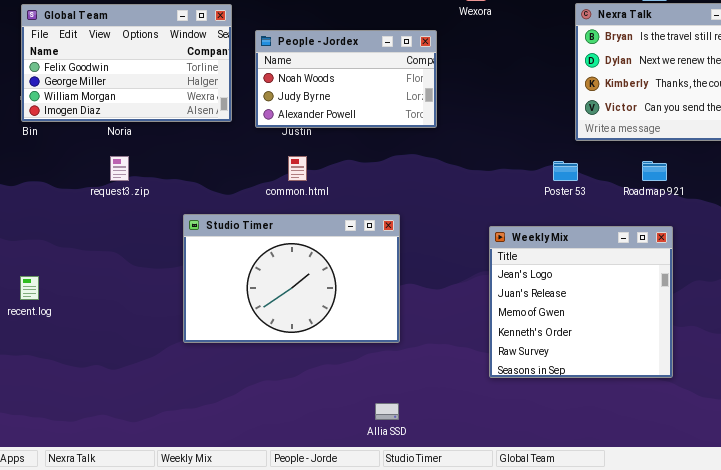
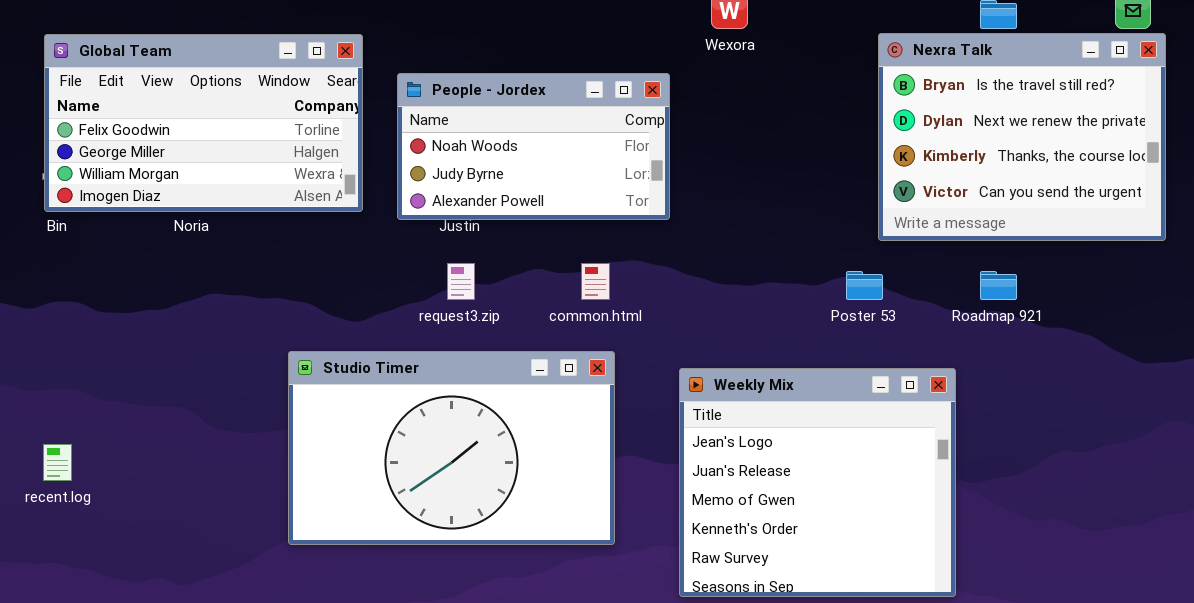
request3.zip: [110,156,129,181] -> [447,263,475,300], moved
common.html: [288,156,307,181] -> [581,263,610,300], moved
Weekly Mix: [489,226,673,378] -> [679,368,956,597], moved

